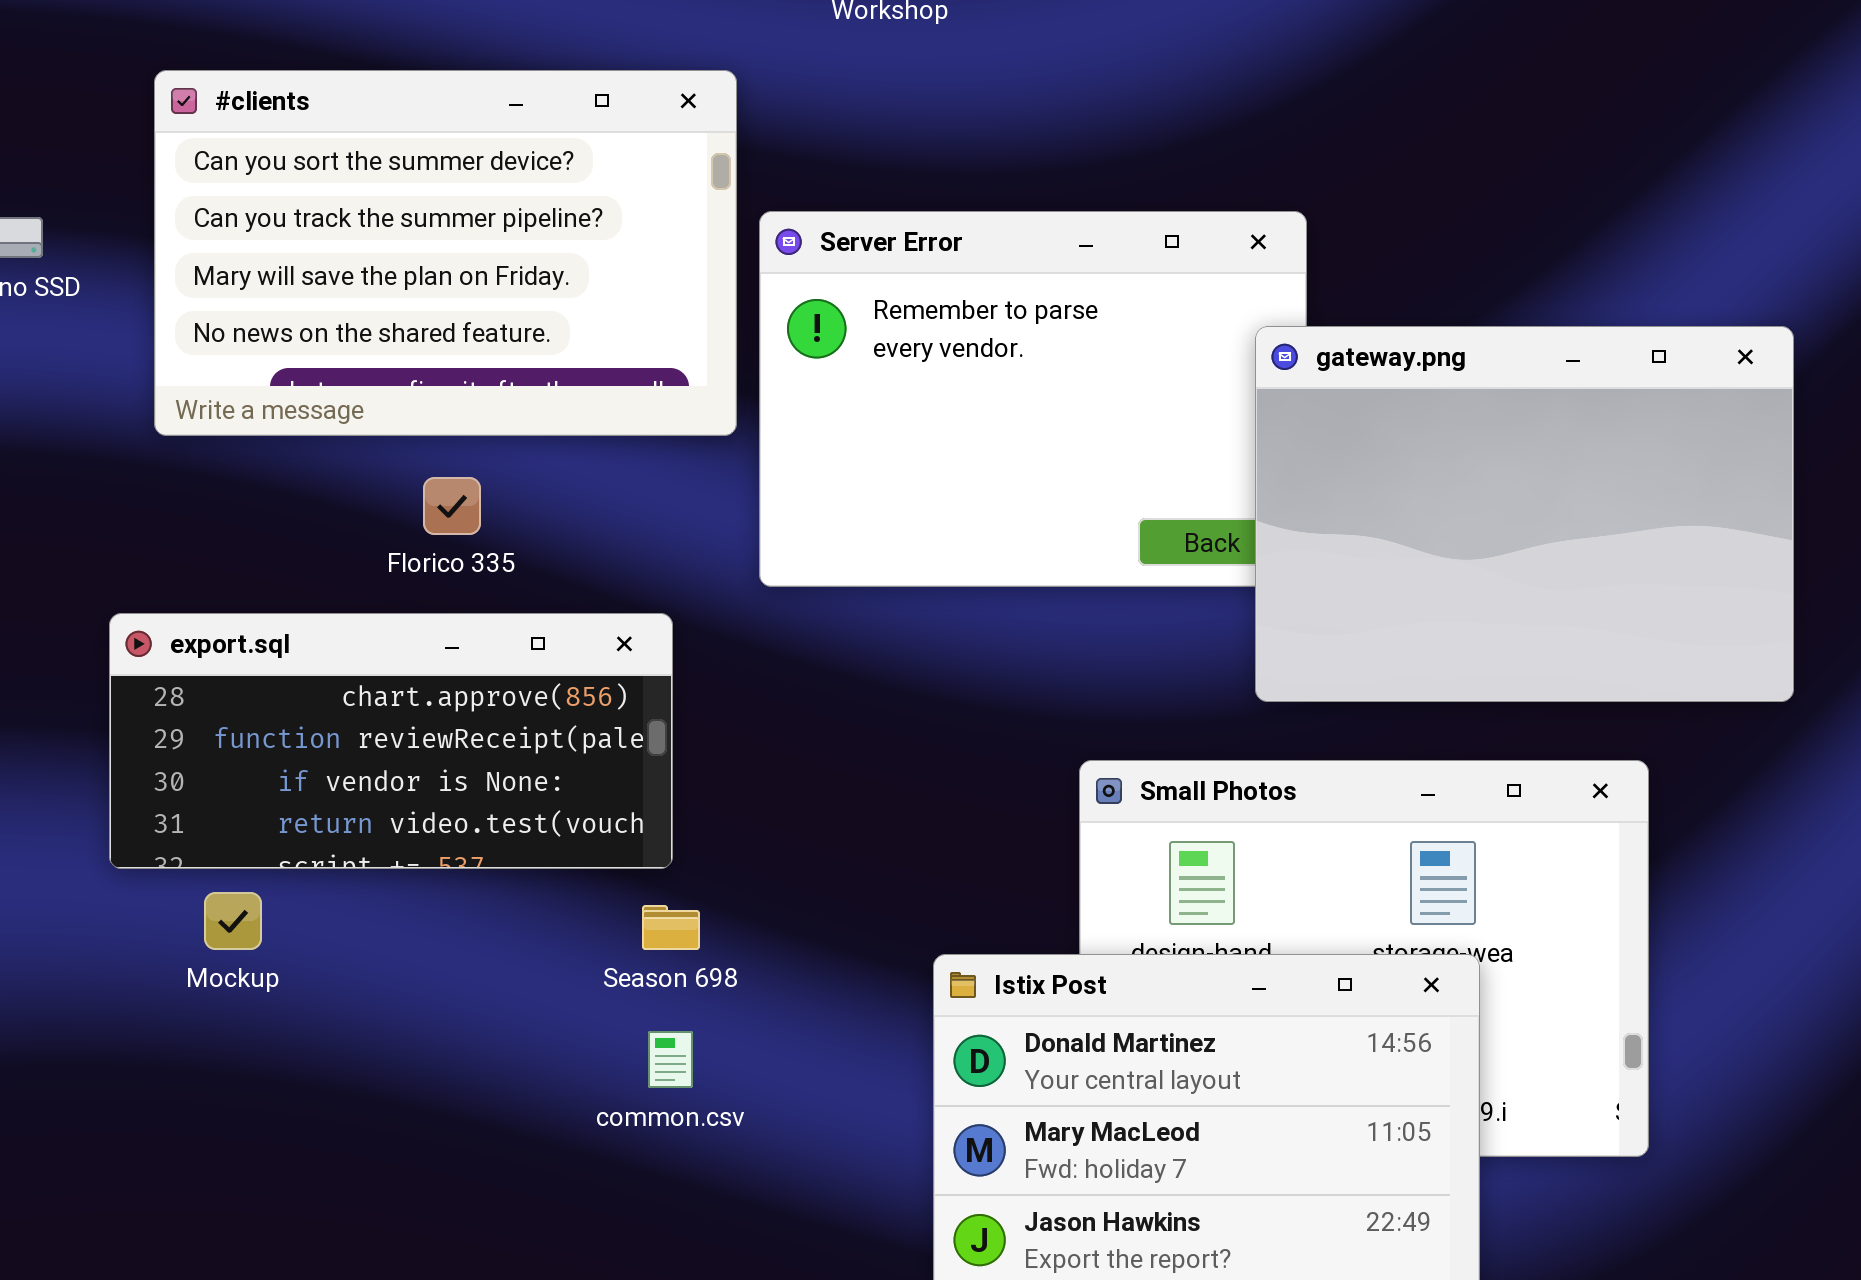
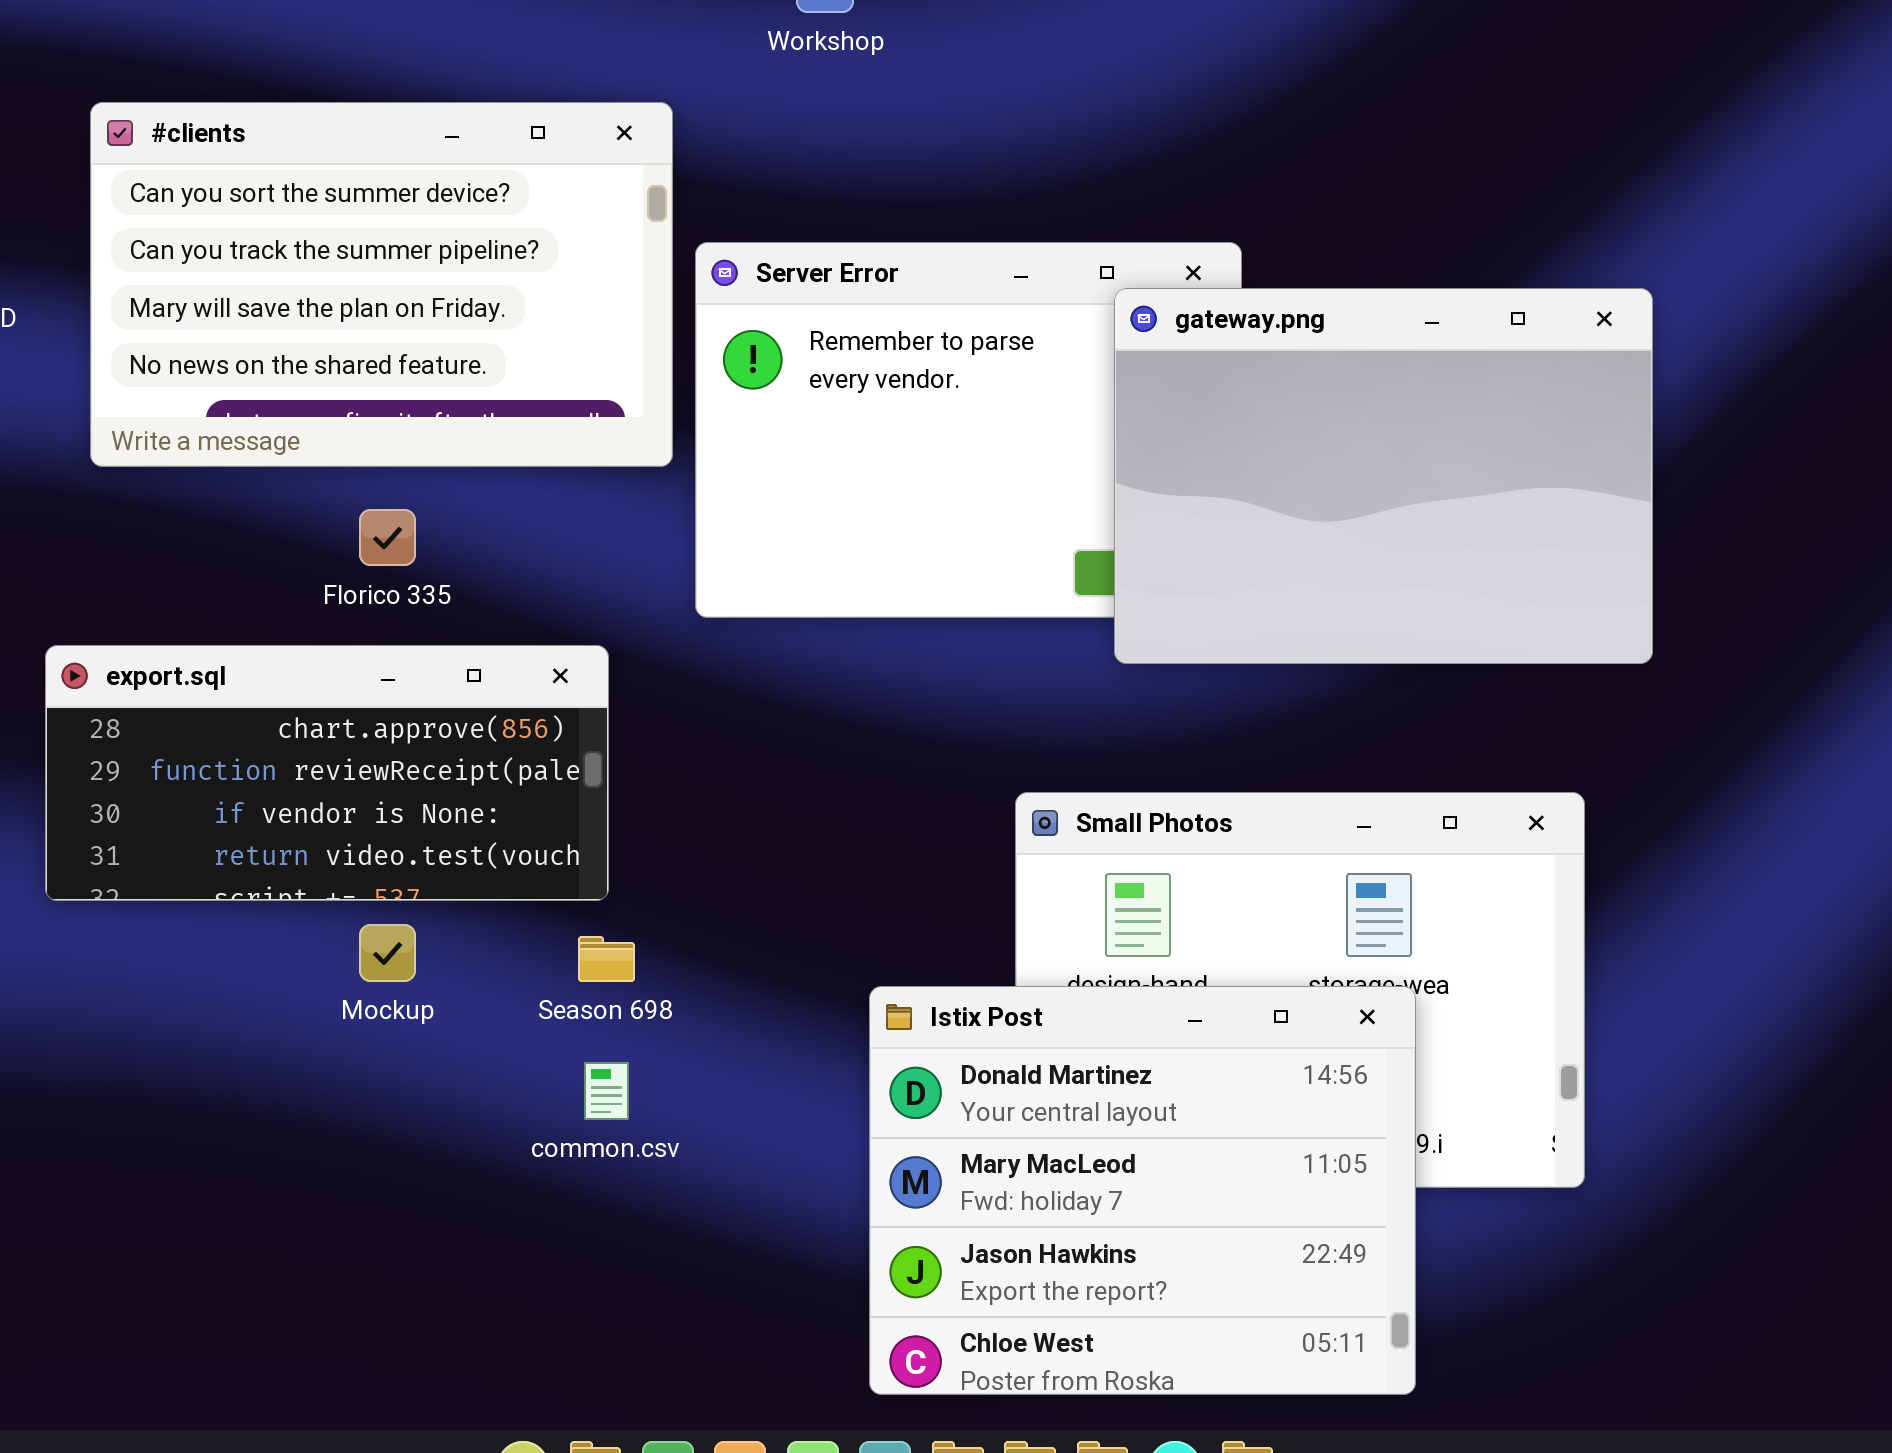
gateway.png: [1255,326,1794,702] -> [1114,288,1653,664], moved
Mockup: [204,892,262,950] -> [359,924,416,982], moved

